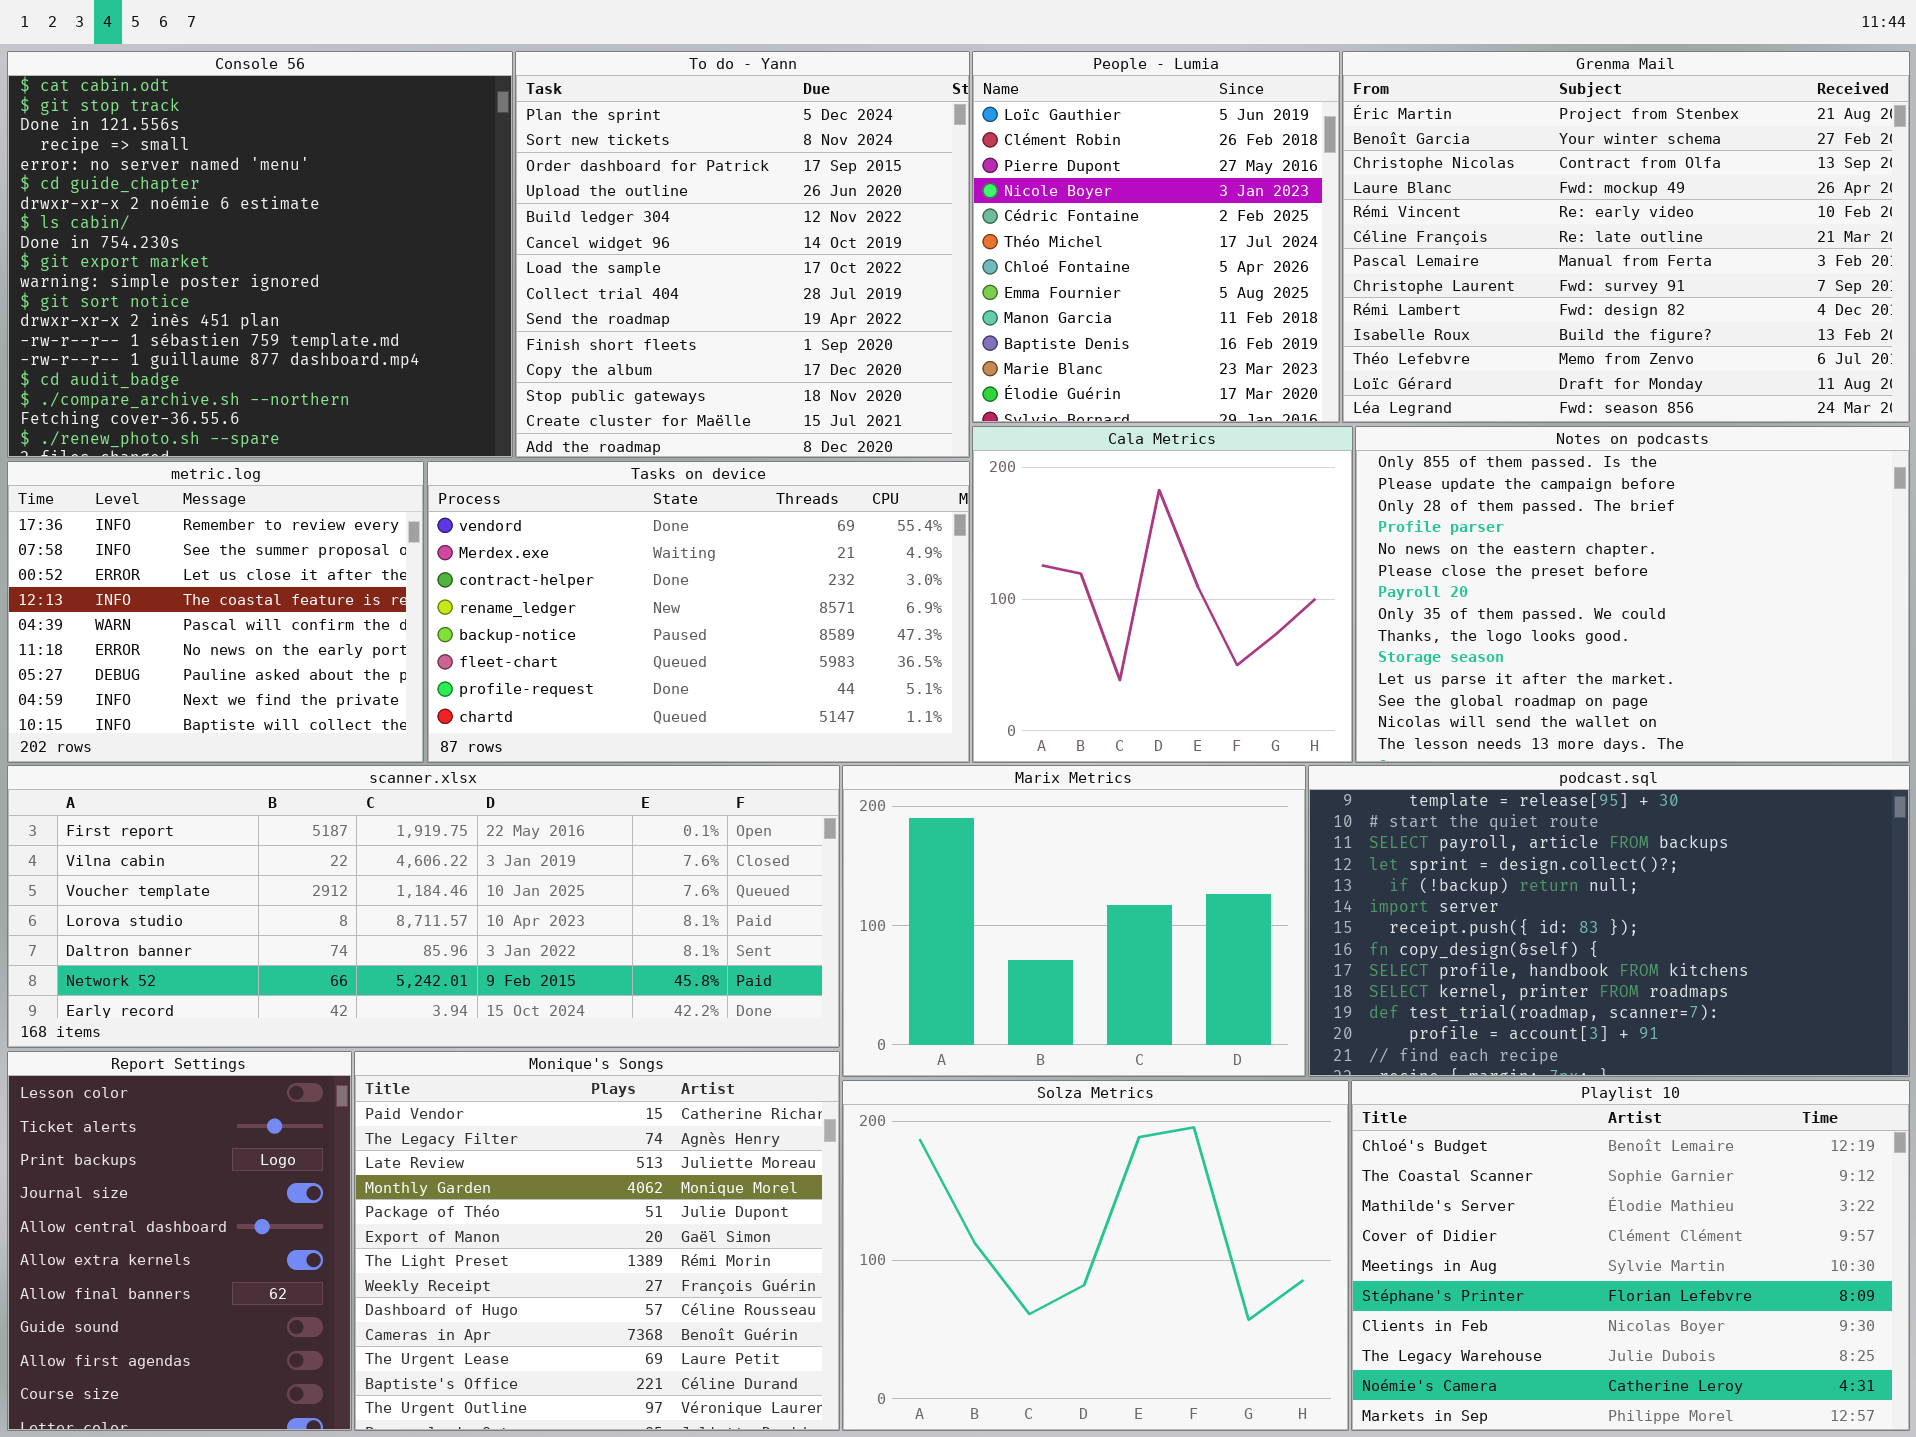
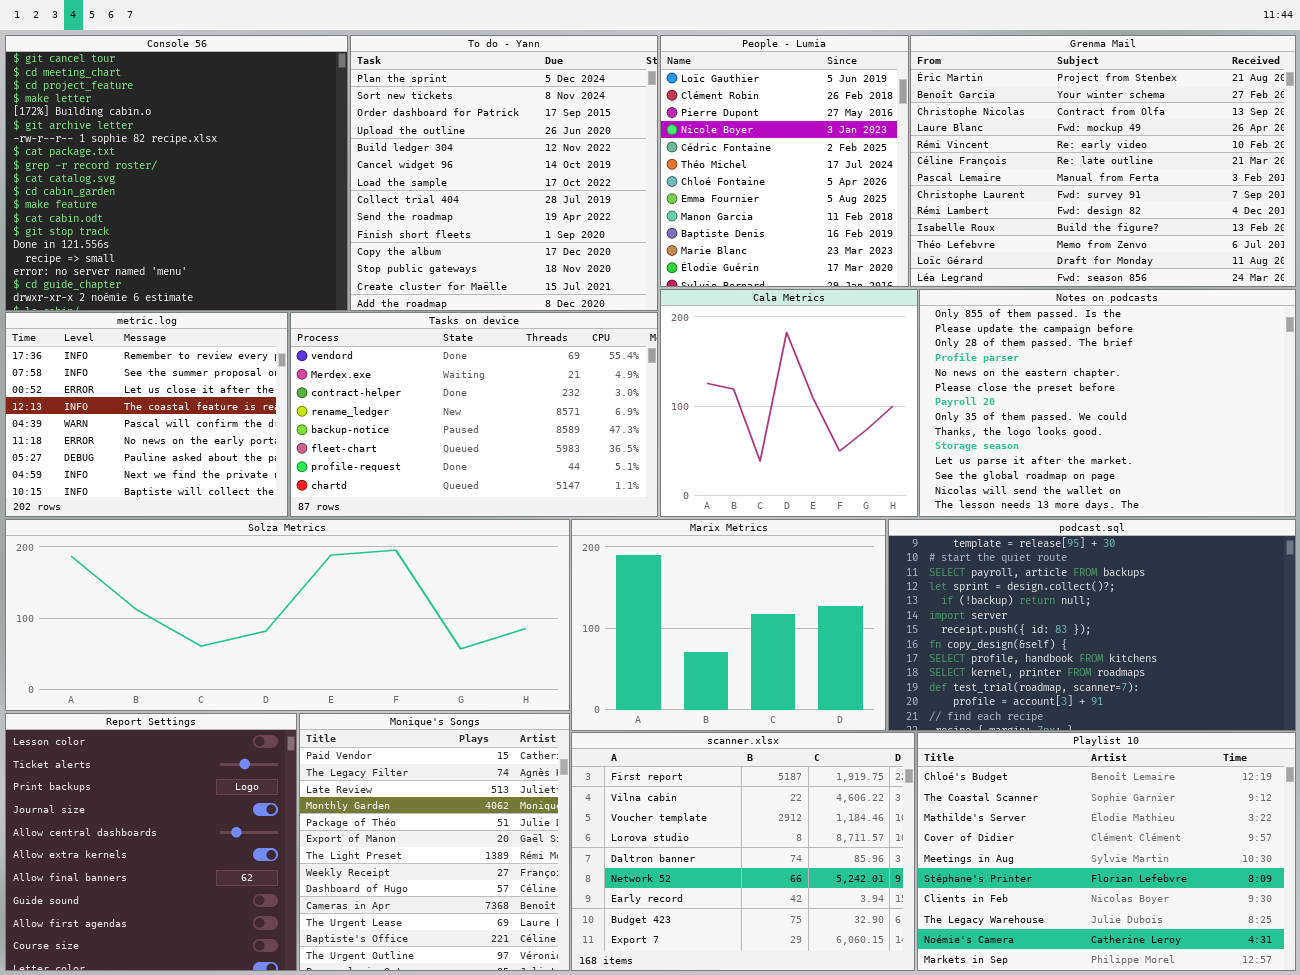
Console 56: [7,51,513,458] -> [5,35,348,311], scrolled up 12 rows
scanner.xlsx: [7,765,840,1048] -> [571,732,915,971], moved, resized
Report Settings: [7,1051,352,1431] -> [5,713,297,971], resized
Monique's Songs: [354,1051,840,1431] -> [299,713,570,971], resized
Solza Metrics: [842,1080,1349,1431] -> [5,519,570,711], moved, resized

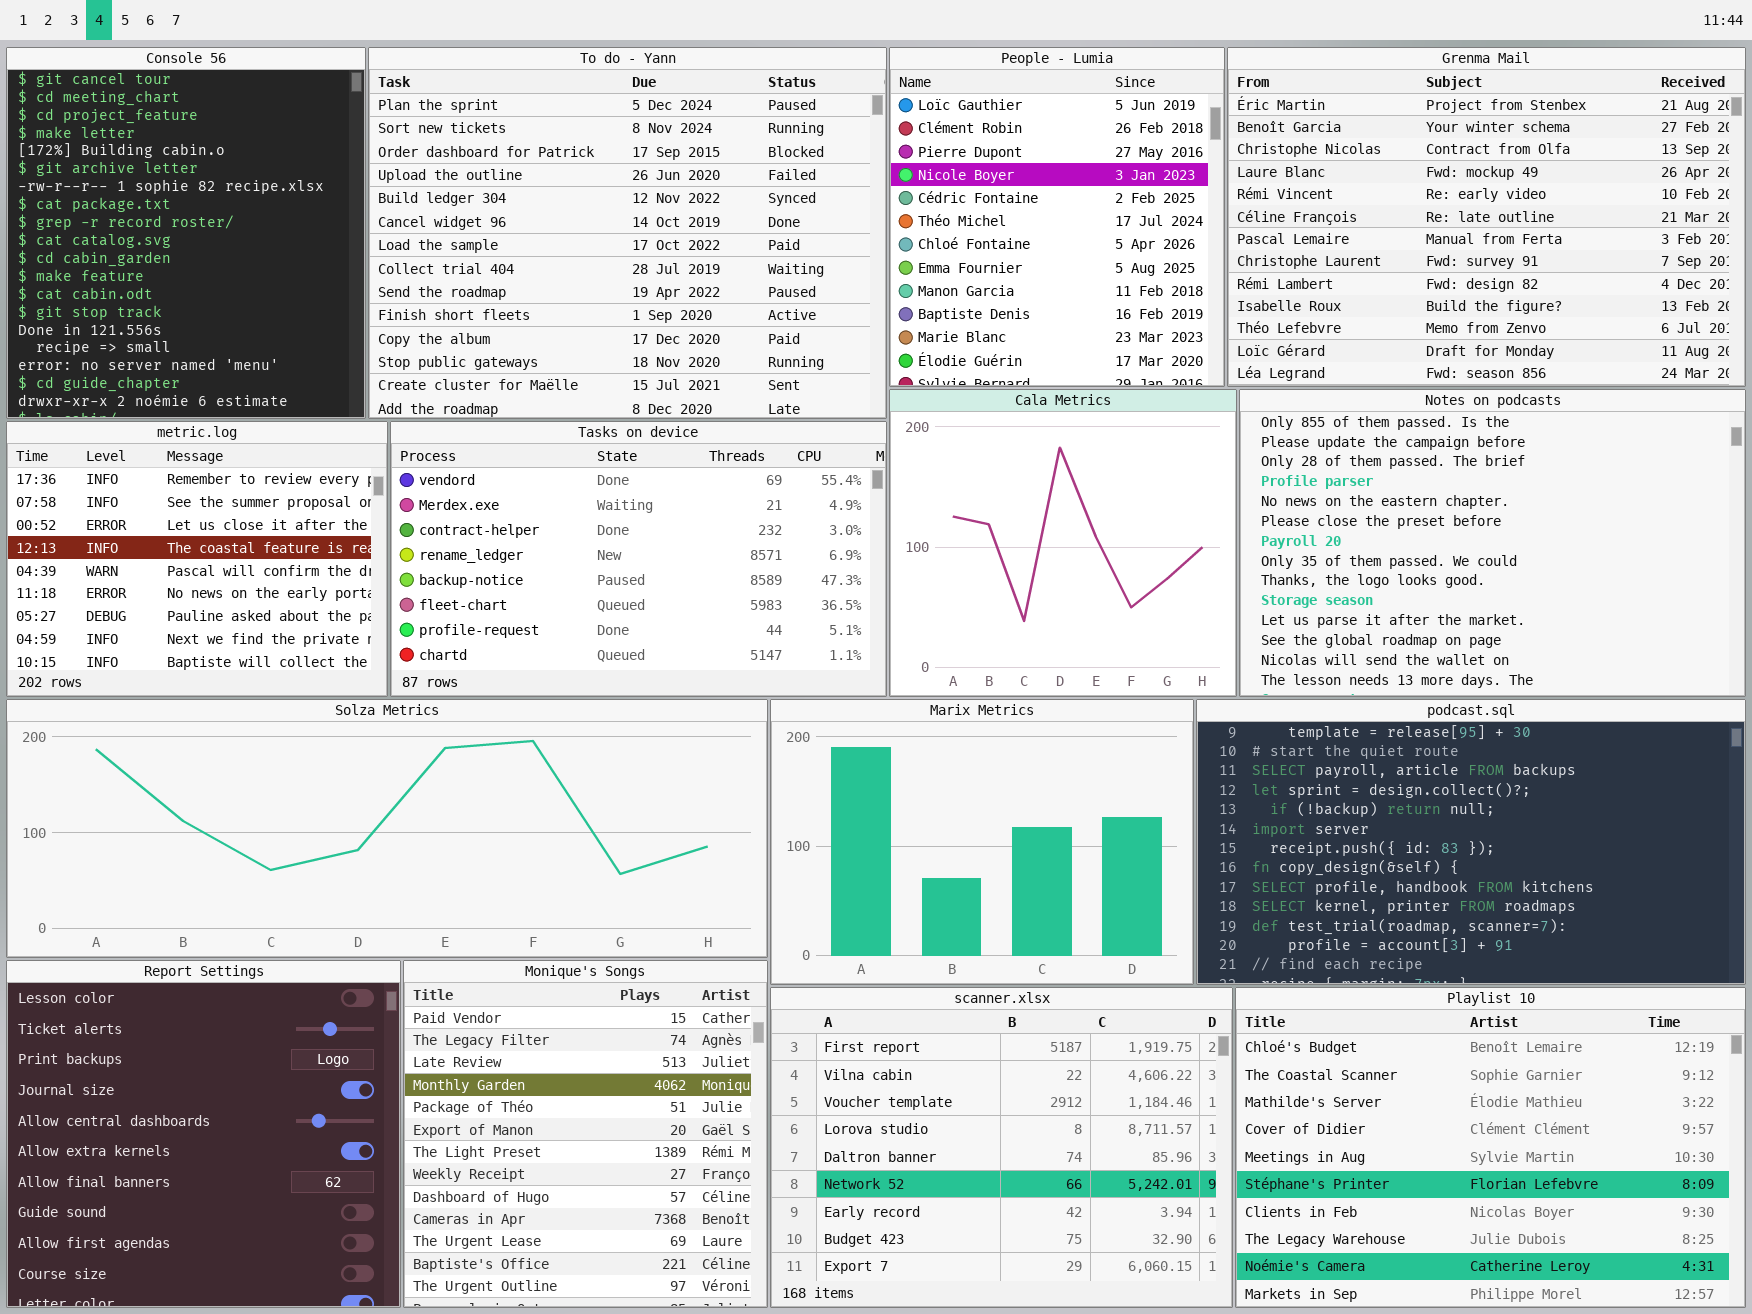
Console 56: [5,35,348,311] -> [6,47,366,419], resized
To do - Yann: [350,35,658,311] -> [368,47,887,419], resized

